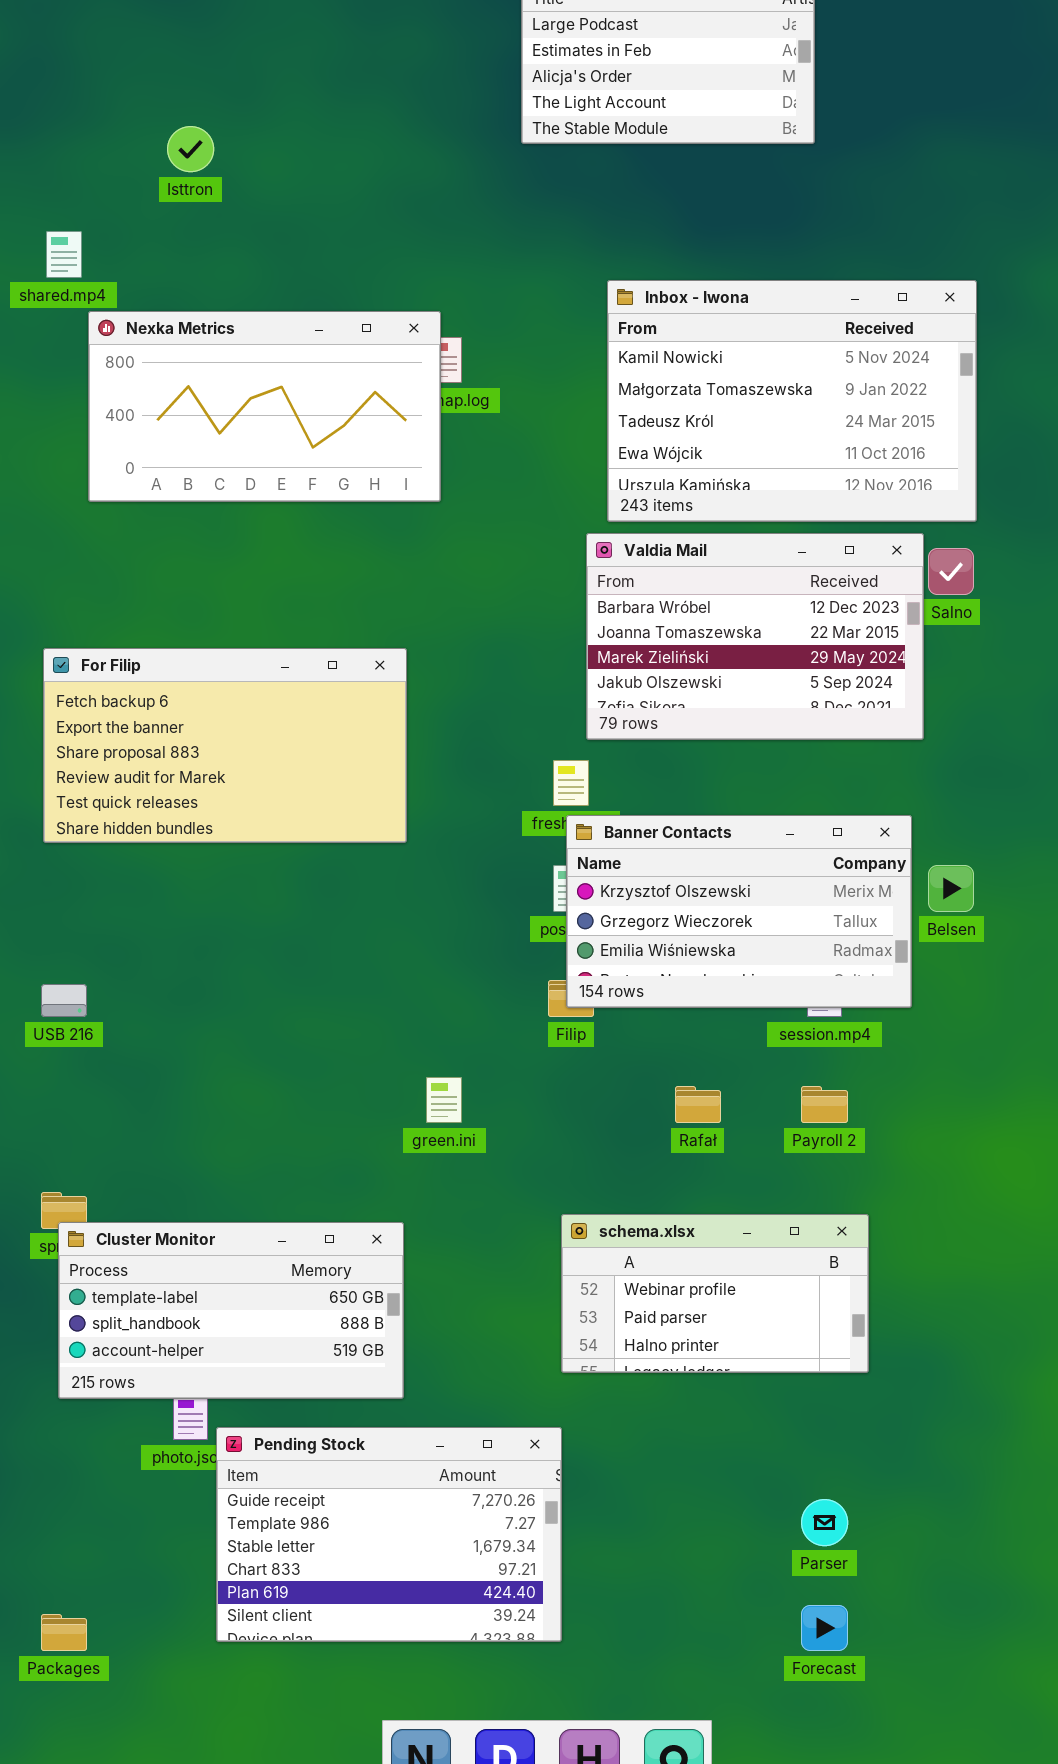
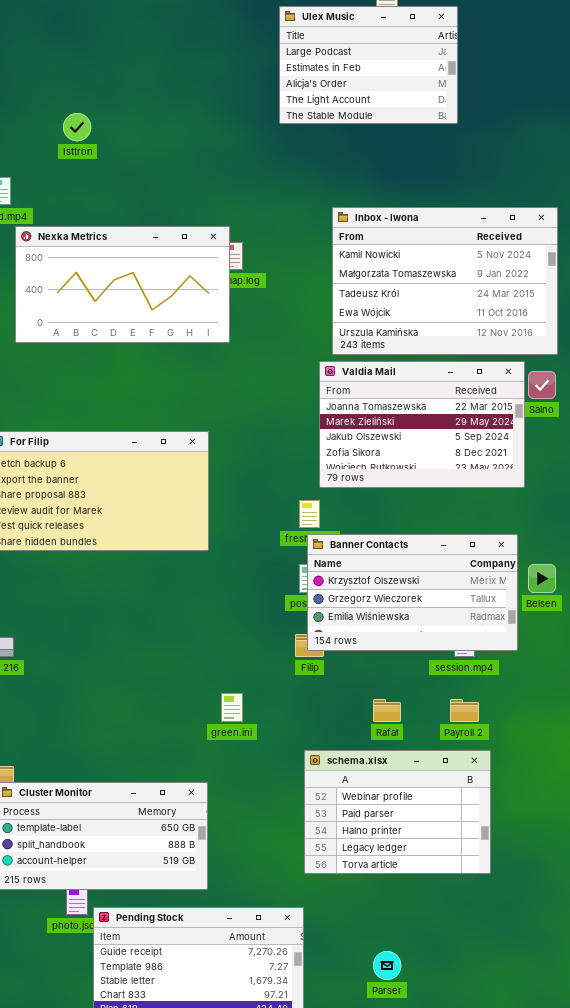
Valdia Mail: [586,533,924,740] -> [319,361,525,488], scrolled down 1 row
schema.xlsx: [561,1214,869,1373] -> [304,750,491,874], resized
Parser: [801,1499,848,1546] -> [373,951,401,980], moved

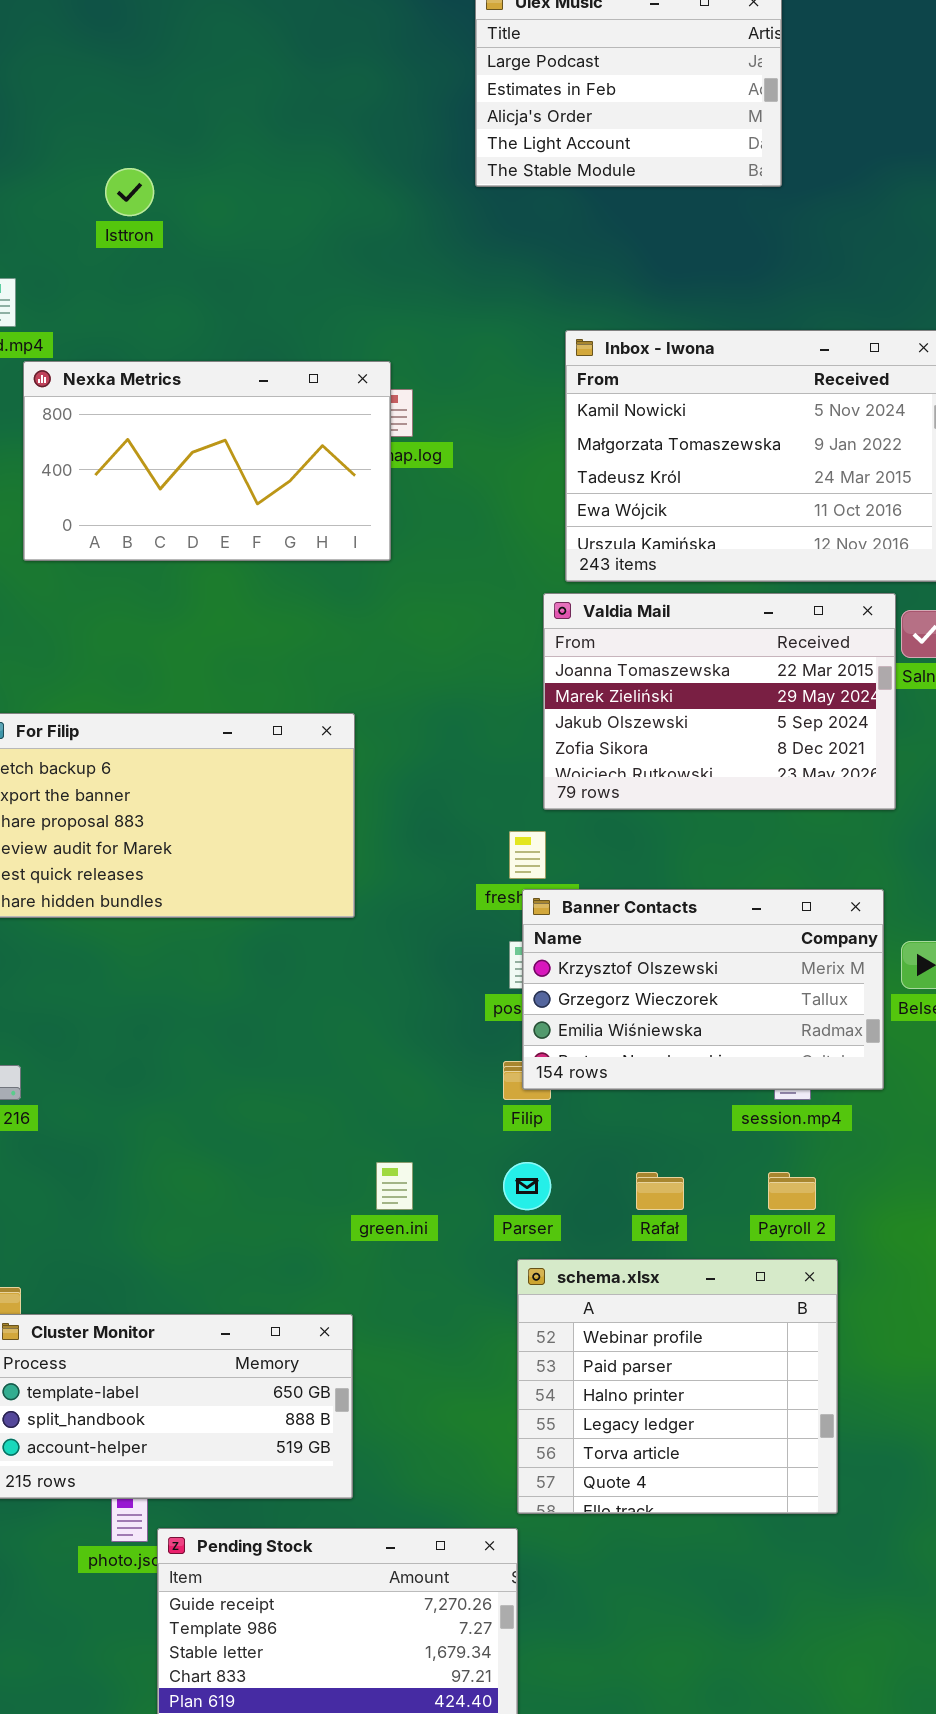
schema.xlsx: [304,750,491,874] -> [517,1259,838,1514], resized
Parser: [373,951,401,980] -> [503,1162,551,1210], moved

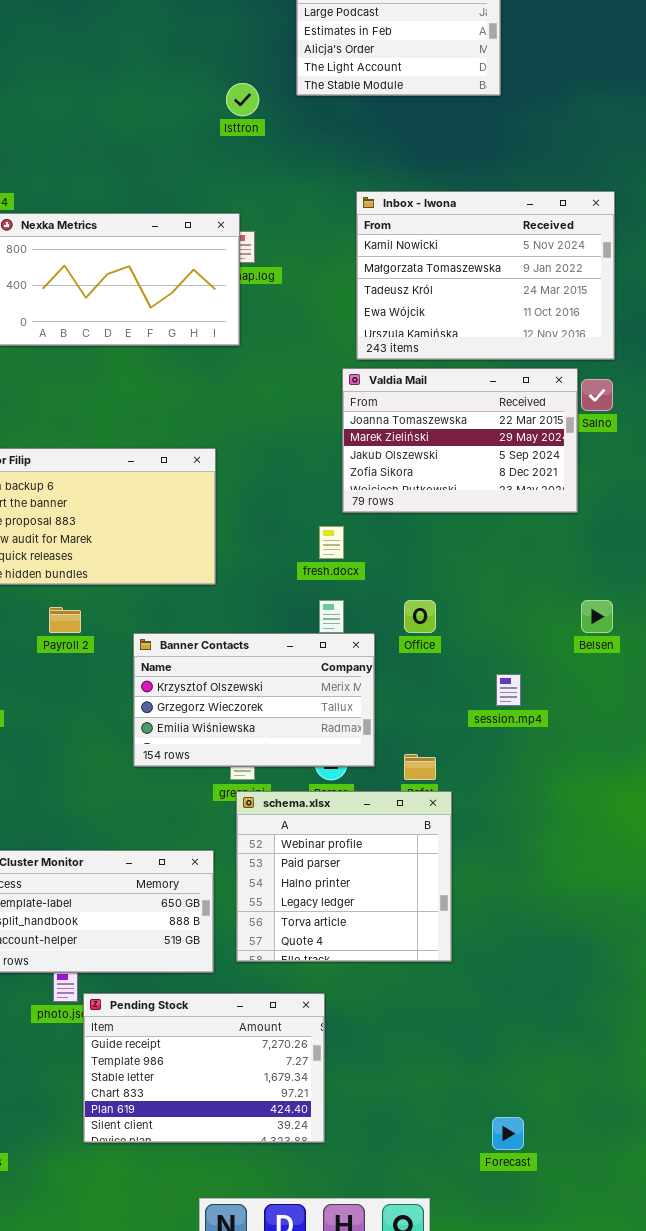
Isttron: [105,168,154,216] -> [226,83,259,116], moved
Banner Contacts: [522,889,884,1090] -> [133,633,375,767], moved
Payroll 2: [768,1172,816,1210] -> [49,607,81,633], moved
schema.xlsx: [517,1259,838,1514] -> [236,791,452,962], moved

